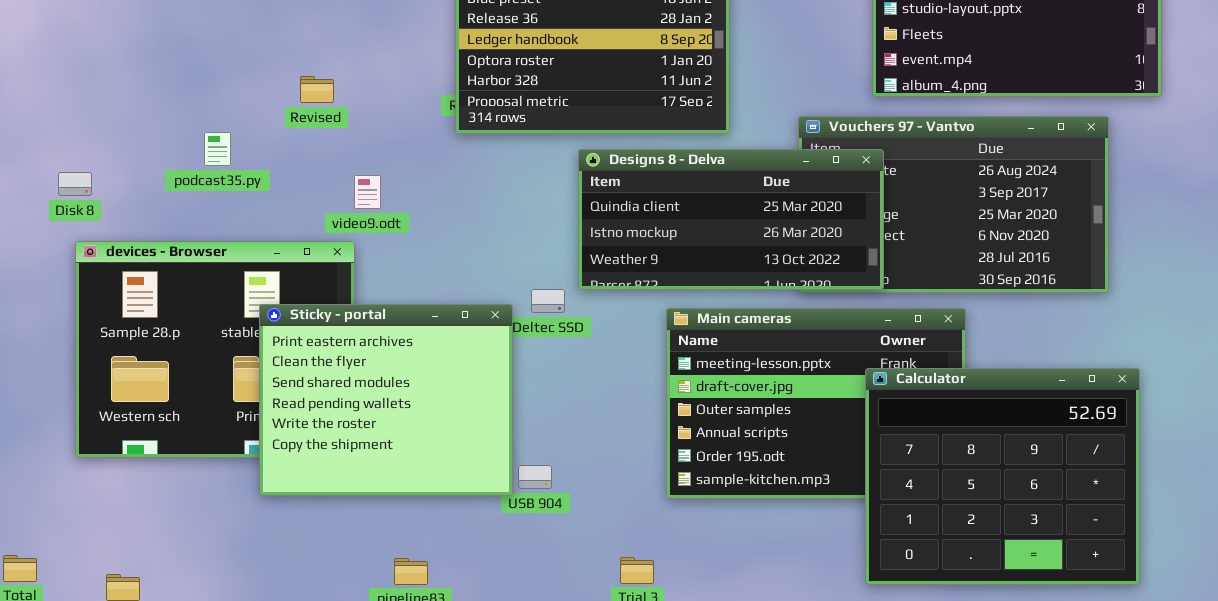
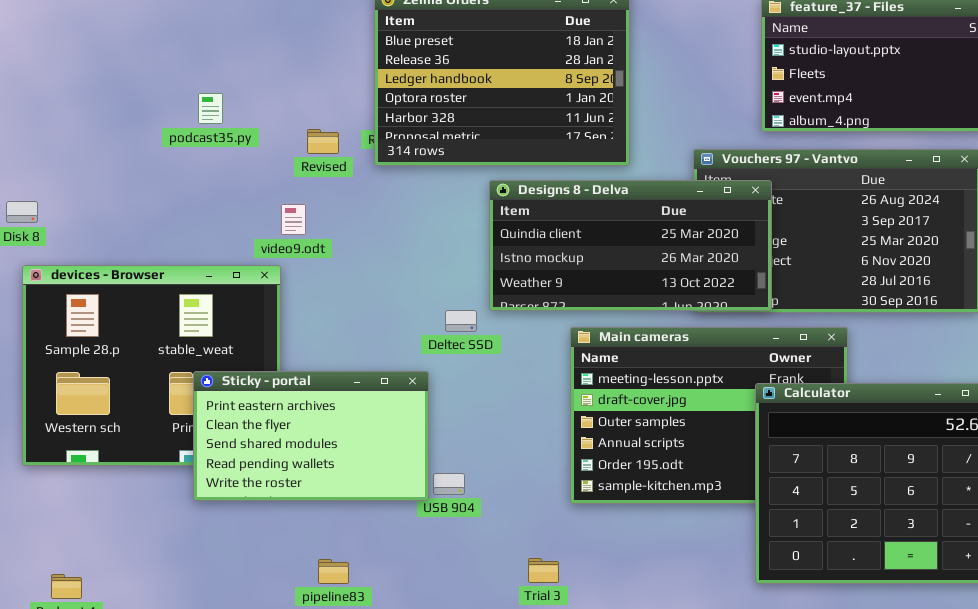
Revised: [300,76,334,103] -> [307,129,339,154], moved
podcast35.py: [204,132,231,166] -> [198,93,223,124], moved
Sticky - portal: [259,304,513,496] -> [193,371,429,501], resized

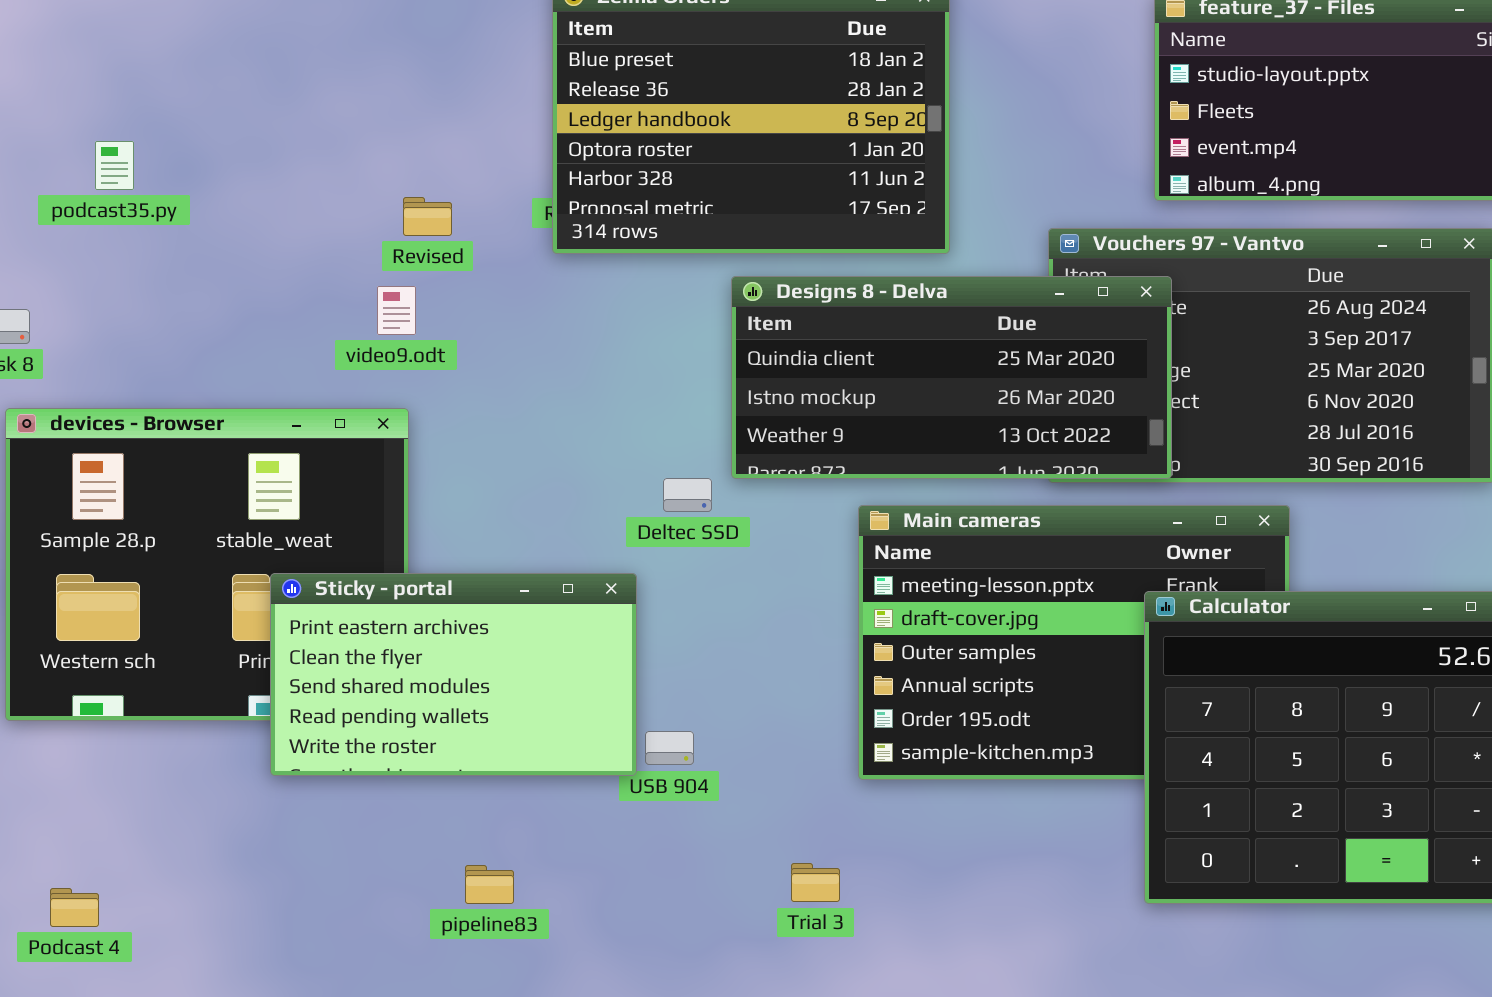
podcast35.py: [198,93,223,124] -> [95,141,134,190], moved
Revised: [307,129,339,154] -> [403,197,452,236], moved
video9.odt: [281,204,306,235] -> [377,286,416,335], moved

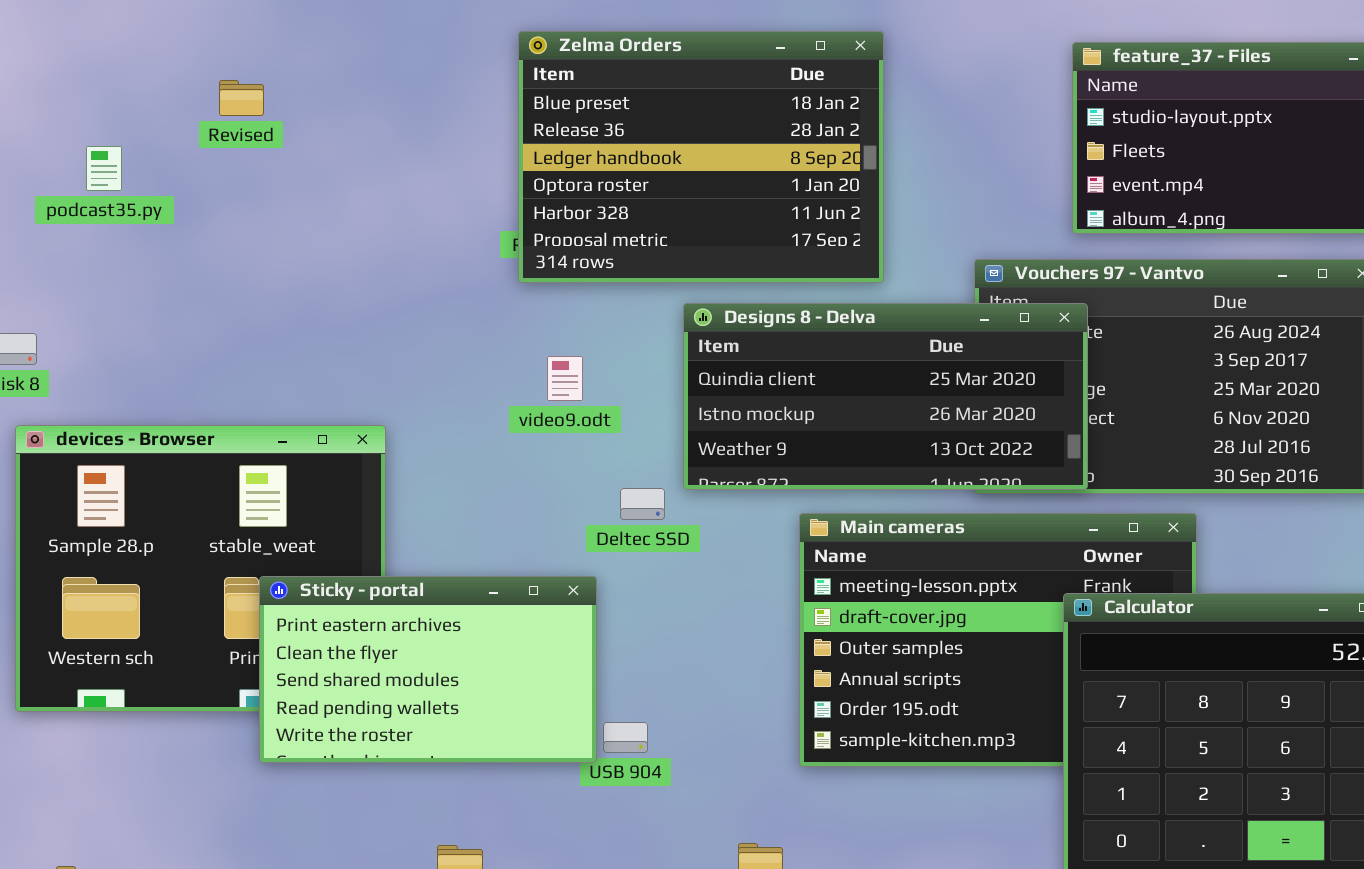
podcast35.py: [95,141,134,190] -> [86,146,122,191], moved
Revised: [403,197,452,236] -> [219,80,264,116], moved
video9.odt: [377,286,416,335] -> [547,356,583,401], moved

